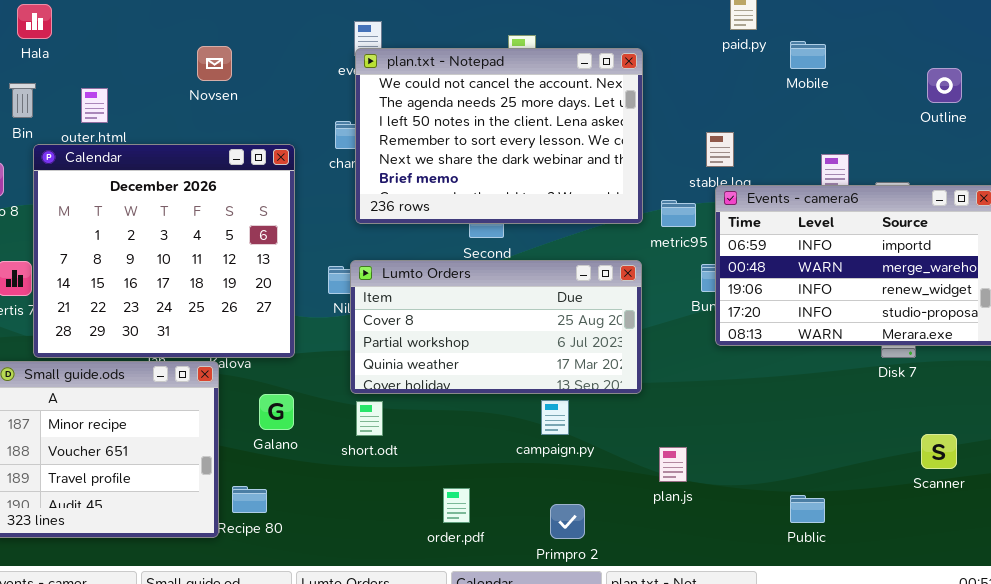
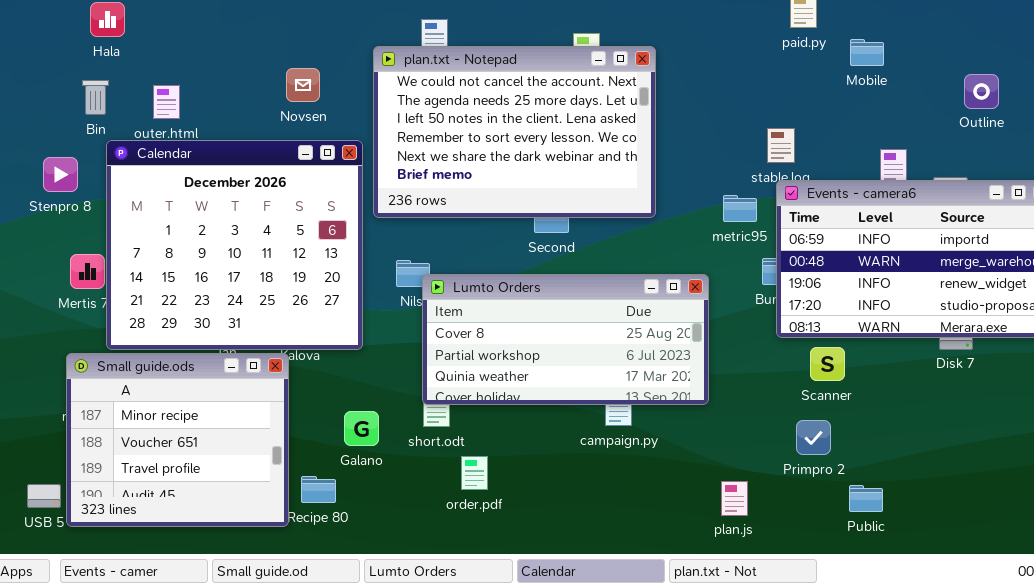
Novsen: [197,46,232,81] -> [286,68,320,102], moved
plan.txt - Notepad: [355,48,643,224] -> [373,46,656,218], moved
Outline: [927,68,962,103] -> [964,74,999,109], moved
Lumto Orders: [350,260,642,394] -> [422,274,709,405], moved
Galano: [259,394,294,430] -> [344,411,379,446], moved
Scanner: [921,434,957,469] -> [810,347,845,381], moved
plan.js: [659,447,687,482] -> [721,481,748,516], moved
order.pdf: [443,488,470,523] -> [461,456,488,490], moved
Primpro 2: [550,504,585,539] -> [796,420,831,455], moved

